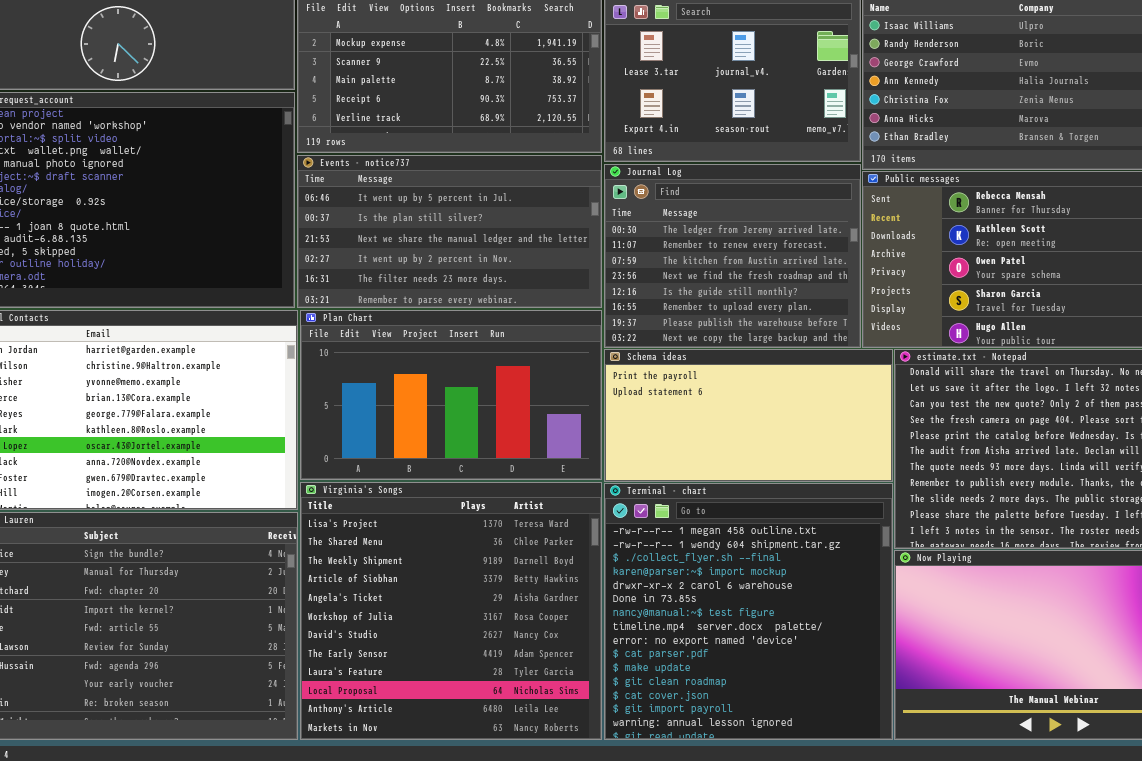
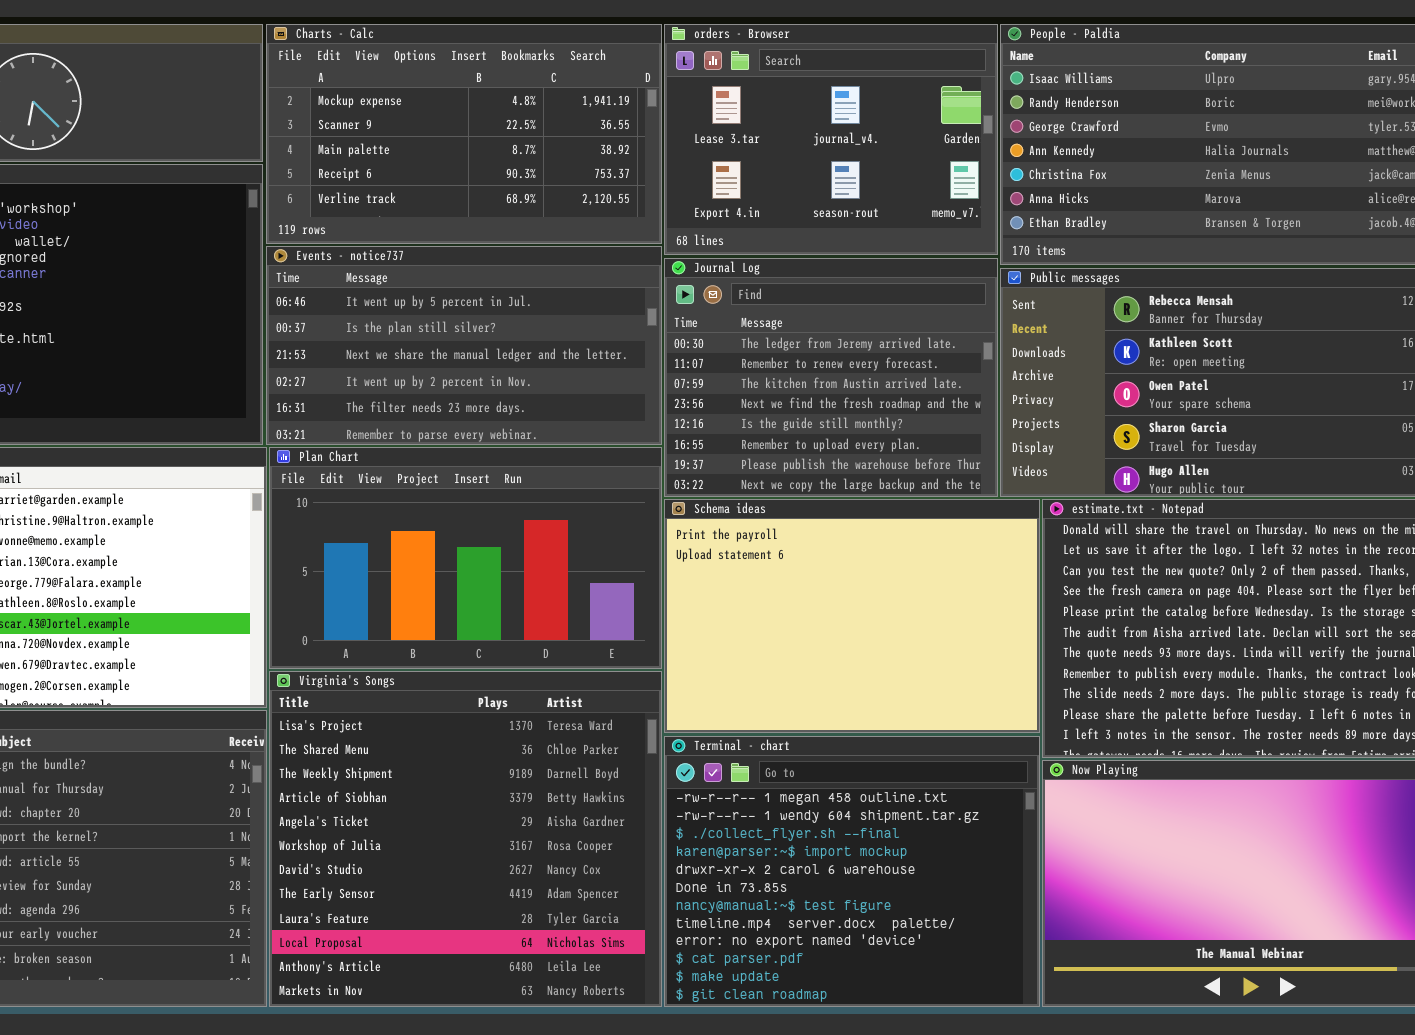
Schema ideas: [604,349,893,482] -> [664,499,1040,733], resized
Terminal - chart: [604,483,893,740] -> [664,736,1040,1007], resized

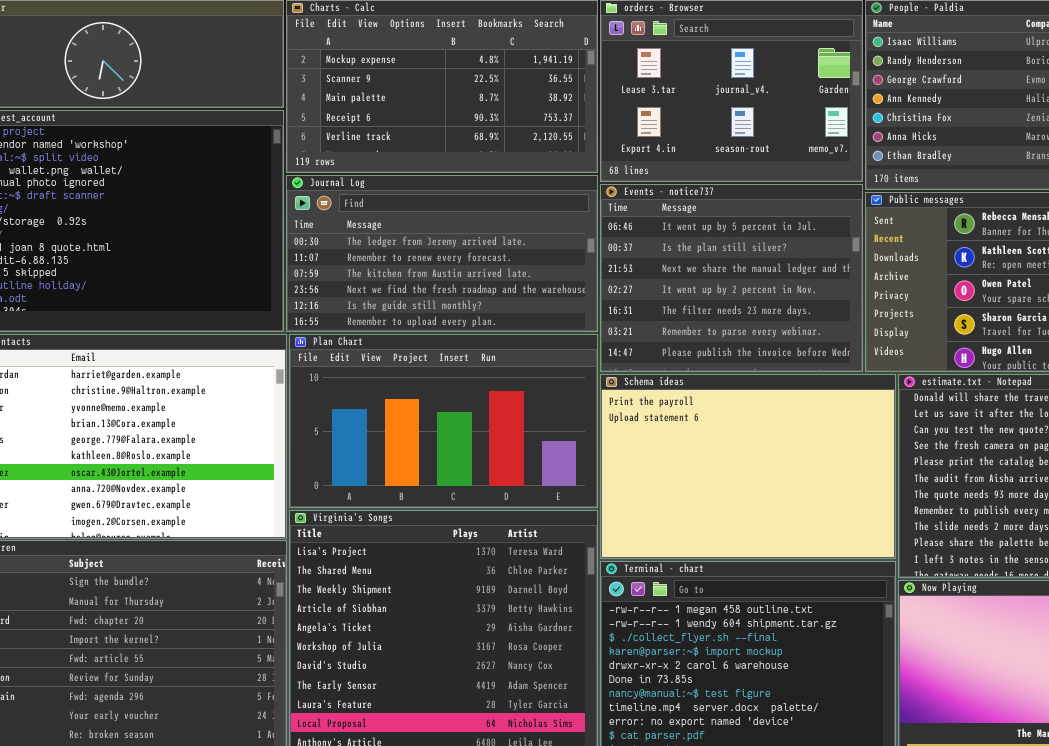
Events - notice737: [266,246,662,445] -> [600,184,863,372], moved, resized
Journal Log: [664,258,998,497] -> [286,175,598,332], moved, resized

